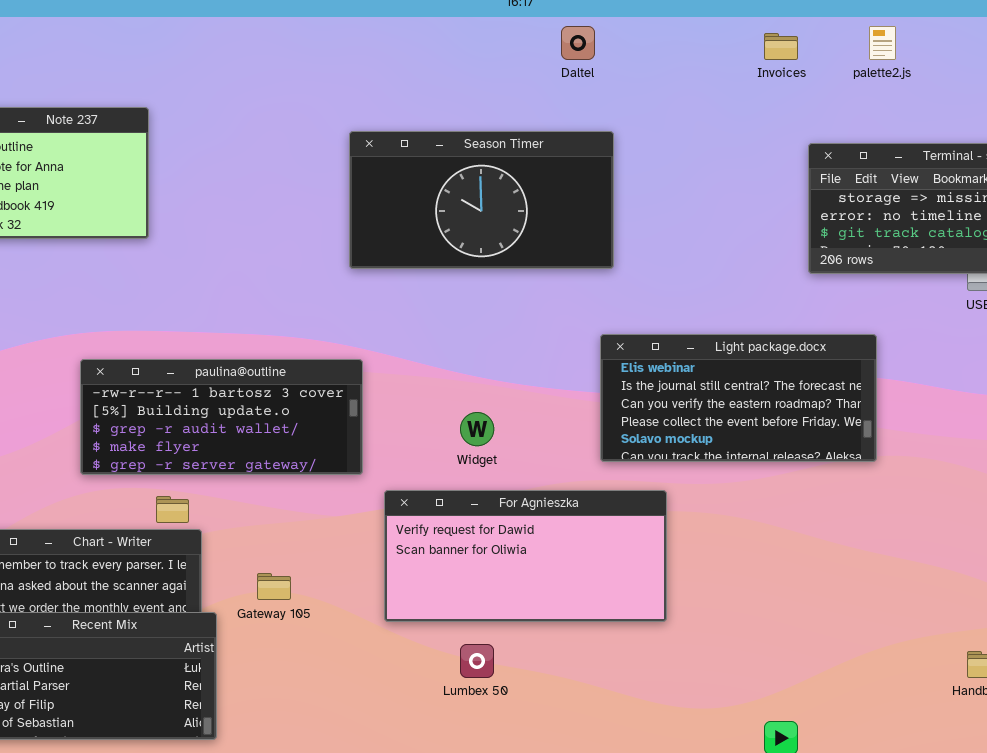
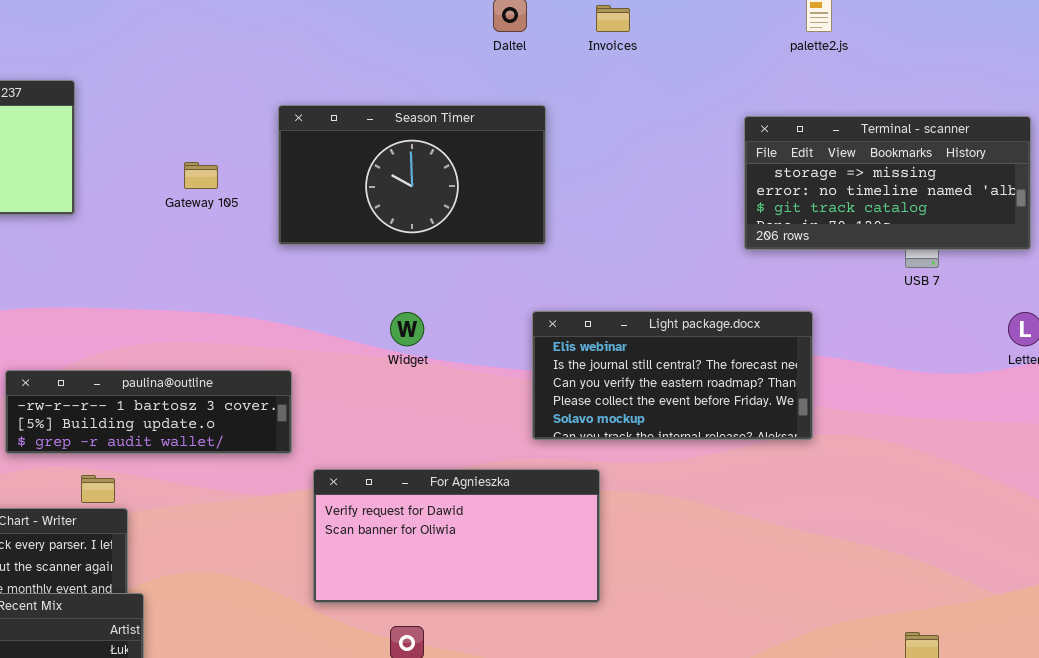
Invoices: [764,33,798,60] -> [596,5,630,32], moved
paulina@outline: [80,359,363,475] -> [5,370,292,454], resized
Widget: [460,412,494,446] -> [390,312,424,346], moved
Gateway 105: [257,573,291,600] -> [184,162,218,189], moved

